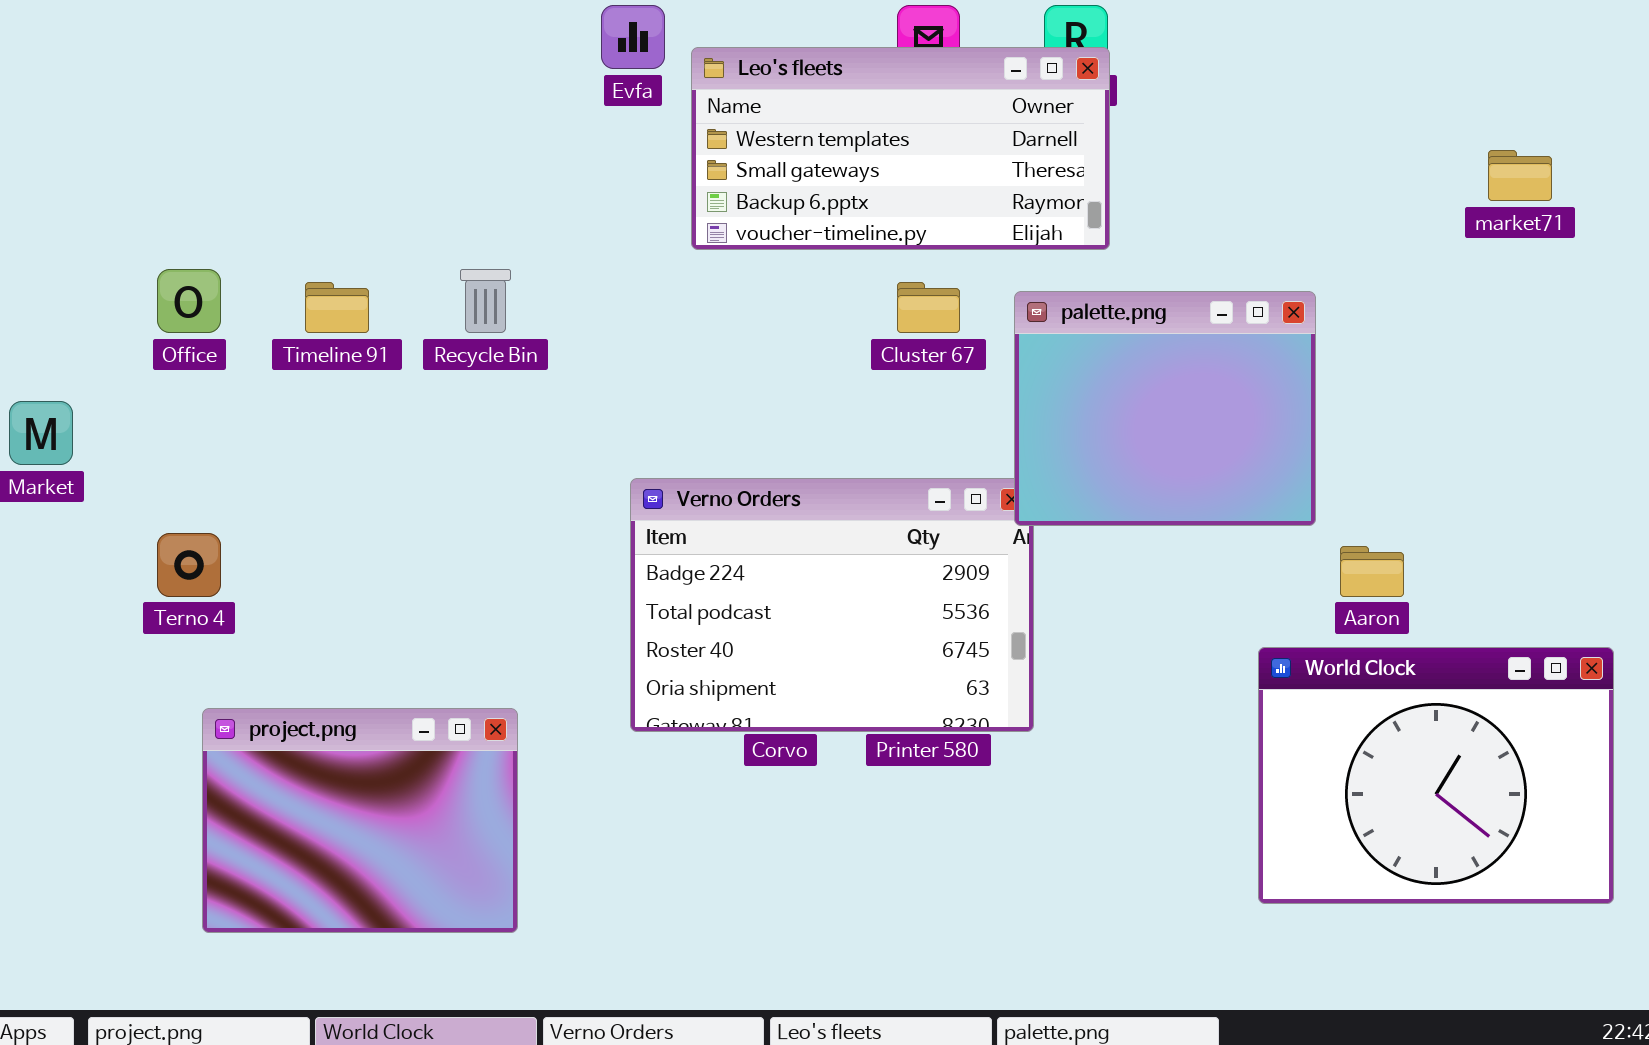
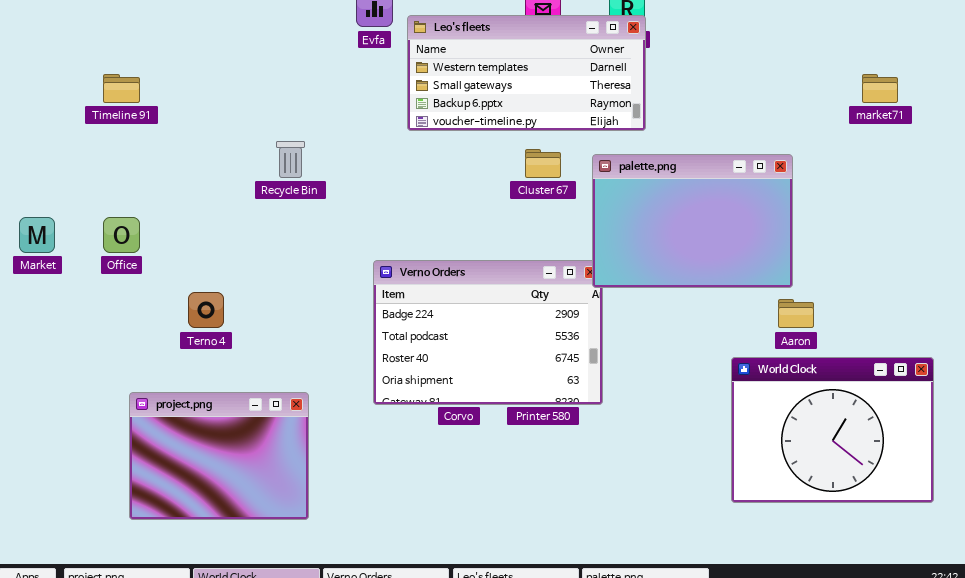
Office: [157,269,221,333] -> [103,217,140,253], moved
Timeline 91: [305,282,369,333] -> [103,74,140,103], moved
palette.png: [1014,291,1316,526] -> [592,154,793,288], resized
Terno 4: [157,533,221,597] -> [188,292,224,328], moved

